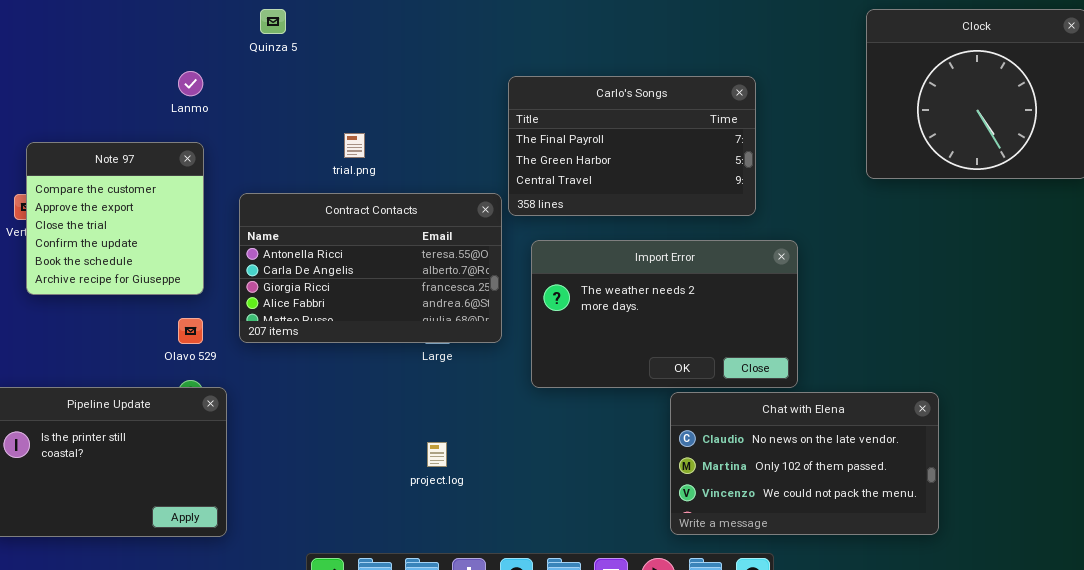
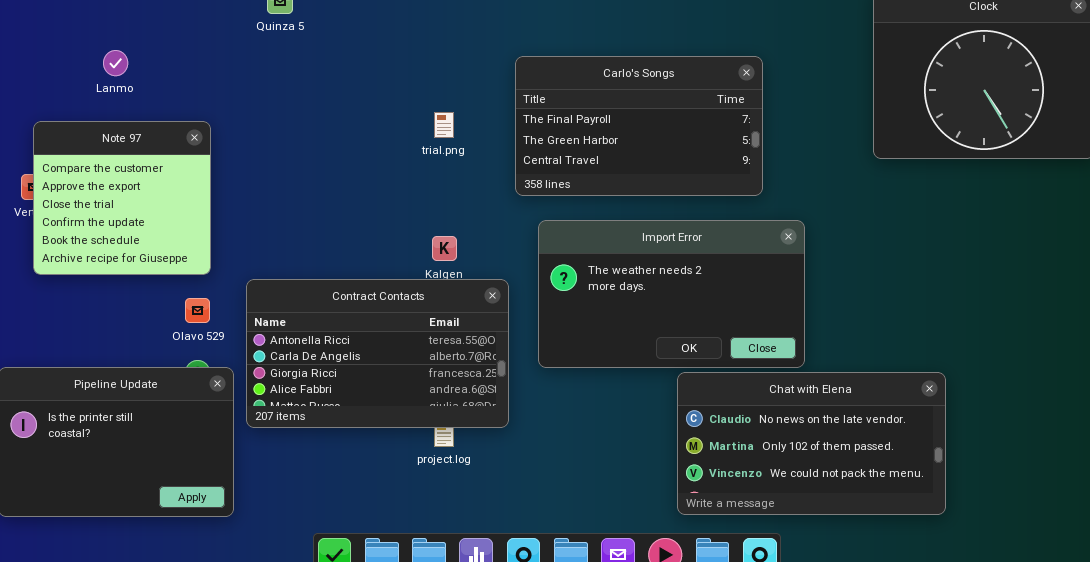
Lanmo: [178,71,203,96] -> [103,50,128,76], moved
trial.png: [344,133,365,158] -> [434,112,454,138], moved
Contract Contacts: [239,193,502,343] -> [246,279,509,428], moved

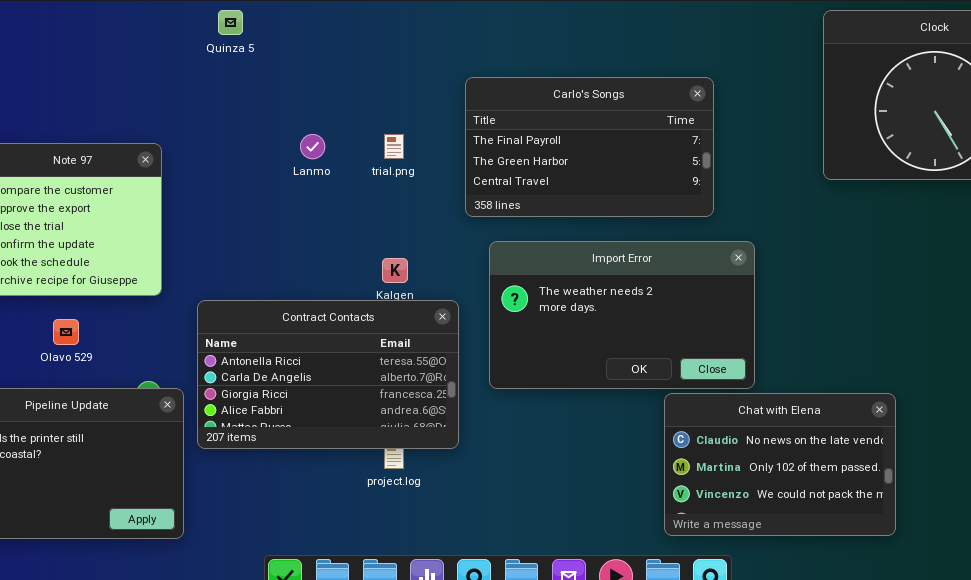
Lanmo: [103,50,128,76] -> [300,134,325,159], moved
Olavo 529: [185,298,210,323] -> [53,319,79,345], moved
Chat with Elena: [677,372,946,515] -> [664,393,896,536], resized

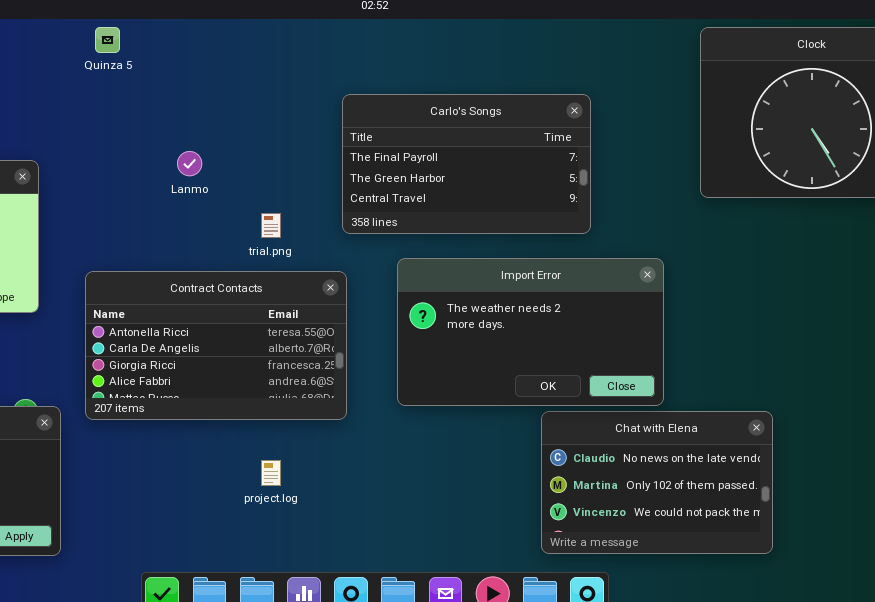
trial.png: [384,134,404,159] -> [261,213,281,238], moved
Import Error: [489,241,755,389] -> [397,258,664,406], moved
Contract Contacts: [197,300,459,449] -> [85,271,347,420], moved

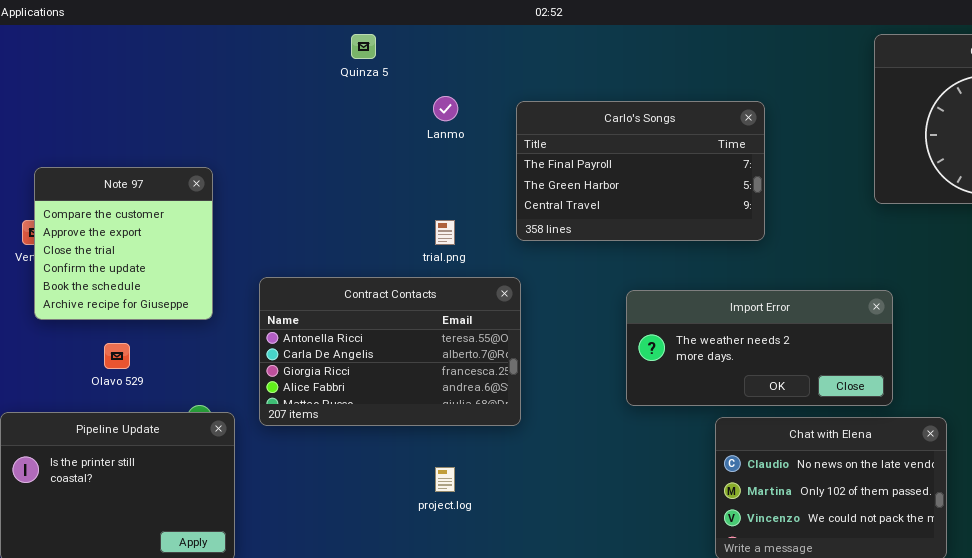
Quinza 5: [95,27,120,53] -> [351,34,376,59], moved
Lanmo: [177,151,202,176] -> [433,96,458,121], moved
Import Error: [397,258,664,406] -> [626,290,893,406], moved, resized

